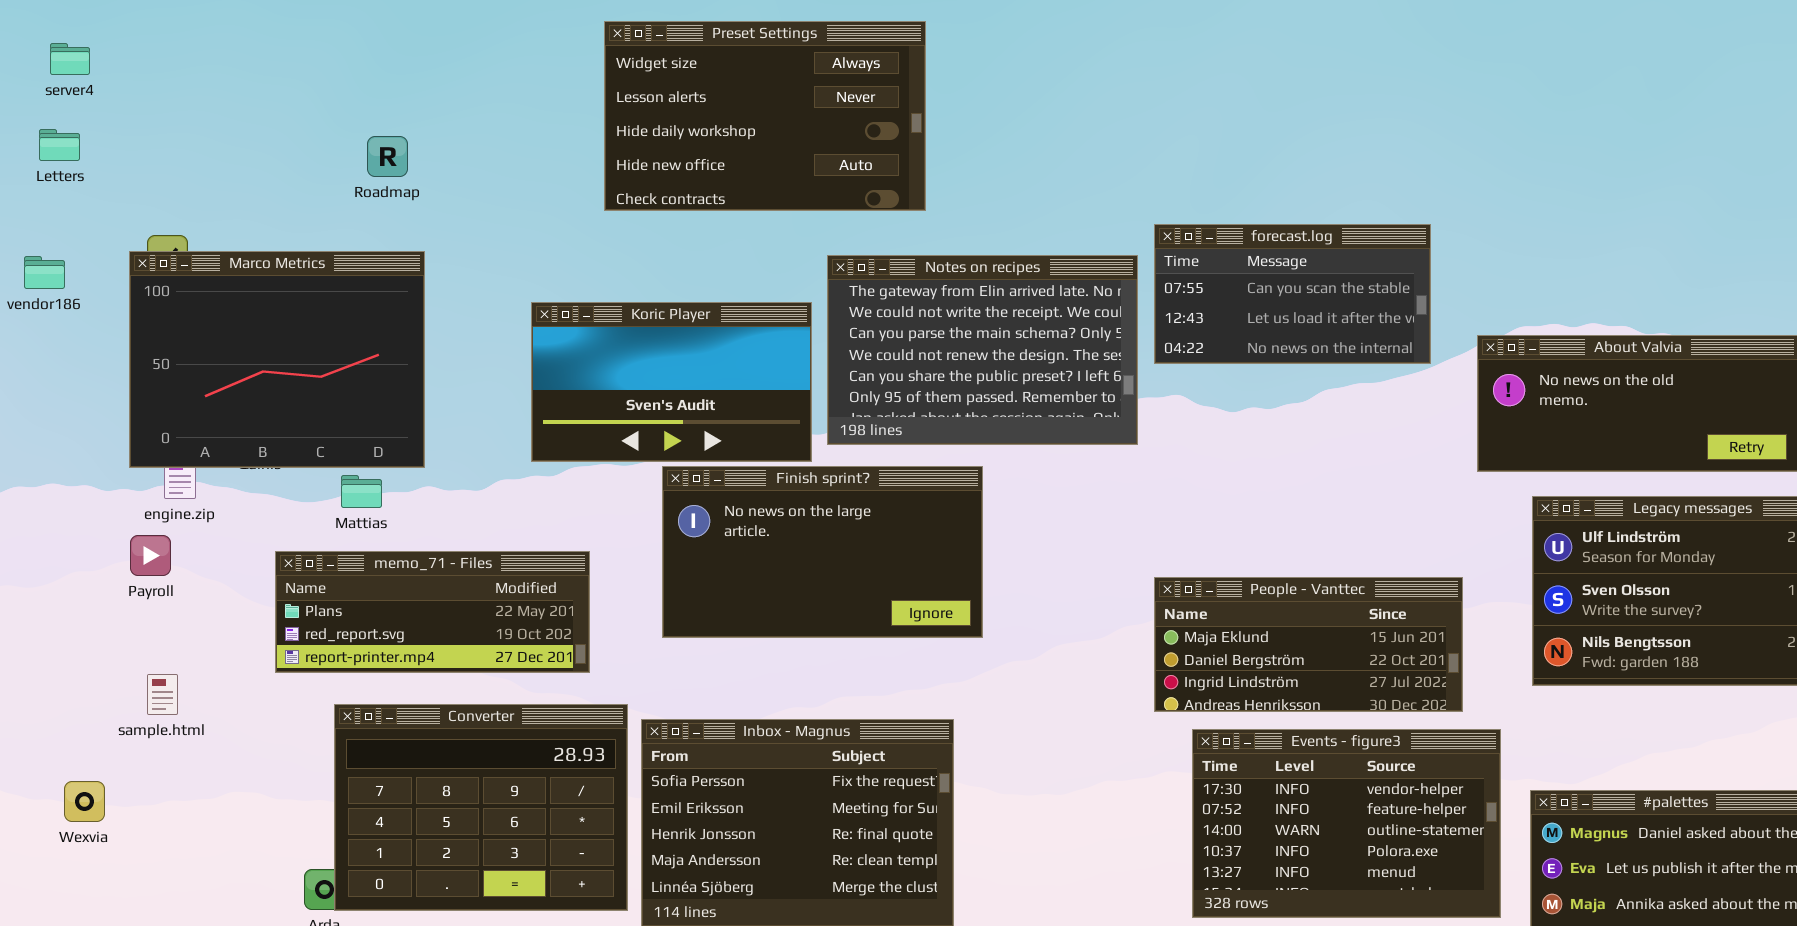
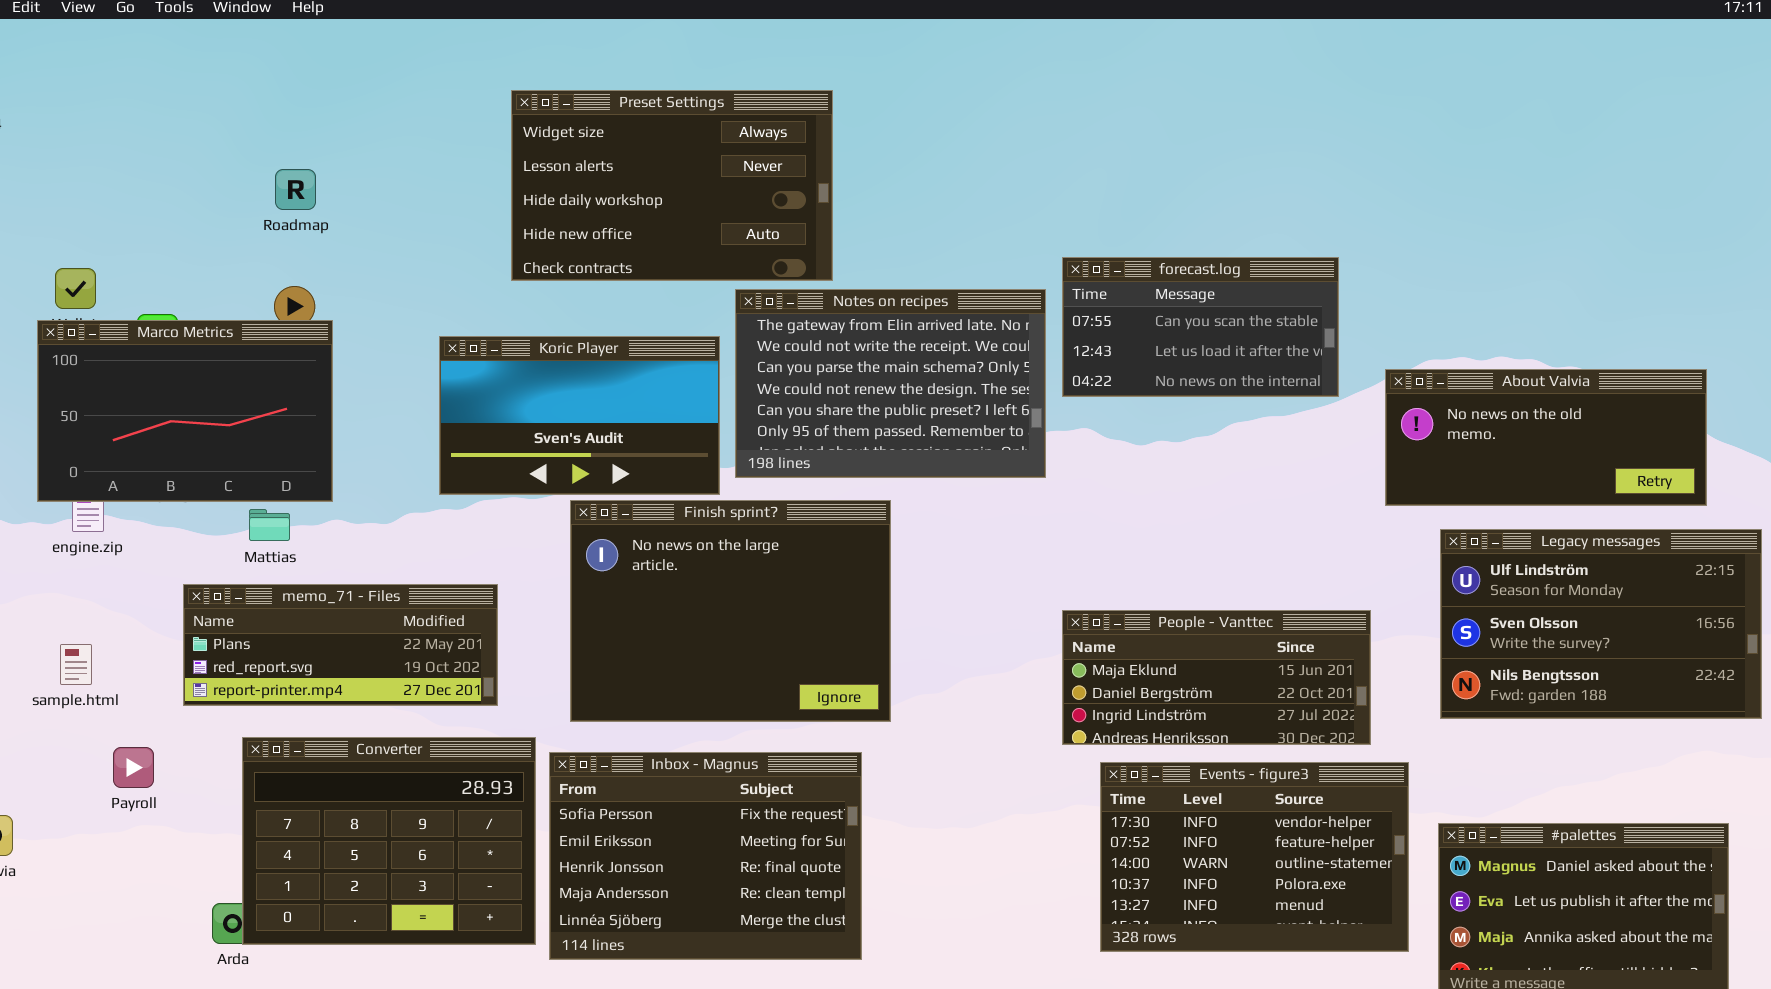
Preset Settings: [604,21,926,211] -> [511,90,833,281], moved
Marco Metrics: [129,251,425,468] -> [37,320,333,502], resized
Finish sprint?: [662,466,983,638] -> [570,500,891,722], resized
Payroll: [130,535,171,576] -> [113,747,154,788], moved
sample.html: [147,674,178,715] -> [60,644,92,685], moved

